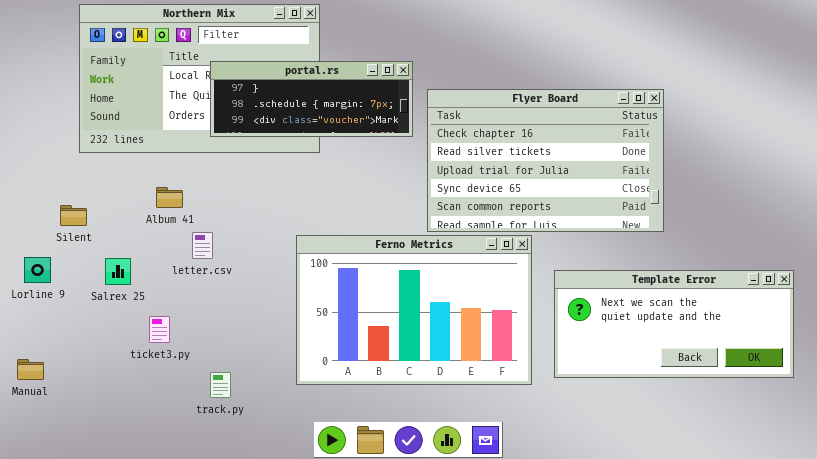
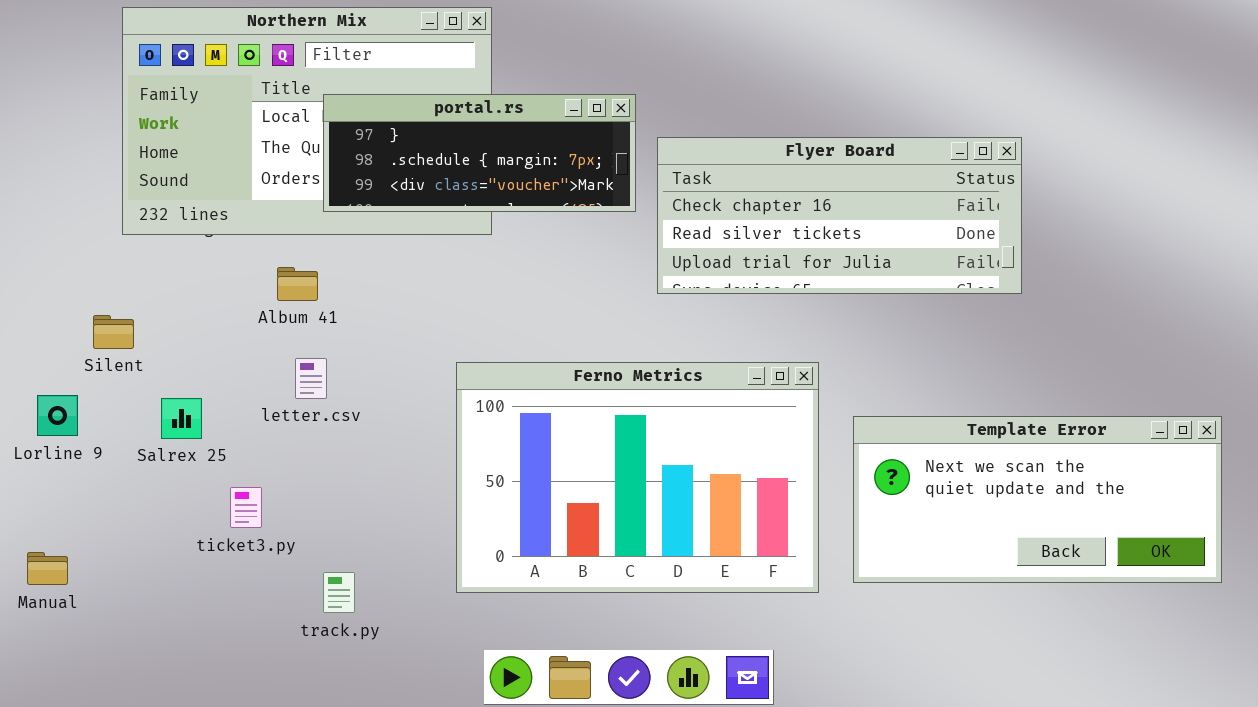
Flyer Board: [427,89,664,232] -> [657,137,1022,294], resized
Album 41: [156,187,183,208] -> [277,267,318,301], moved

